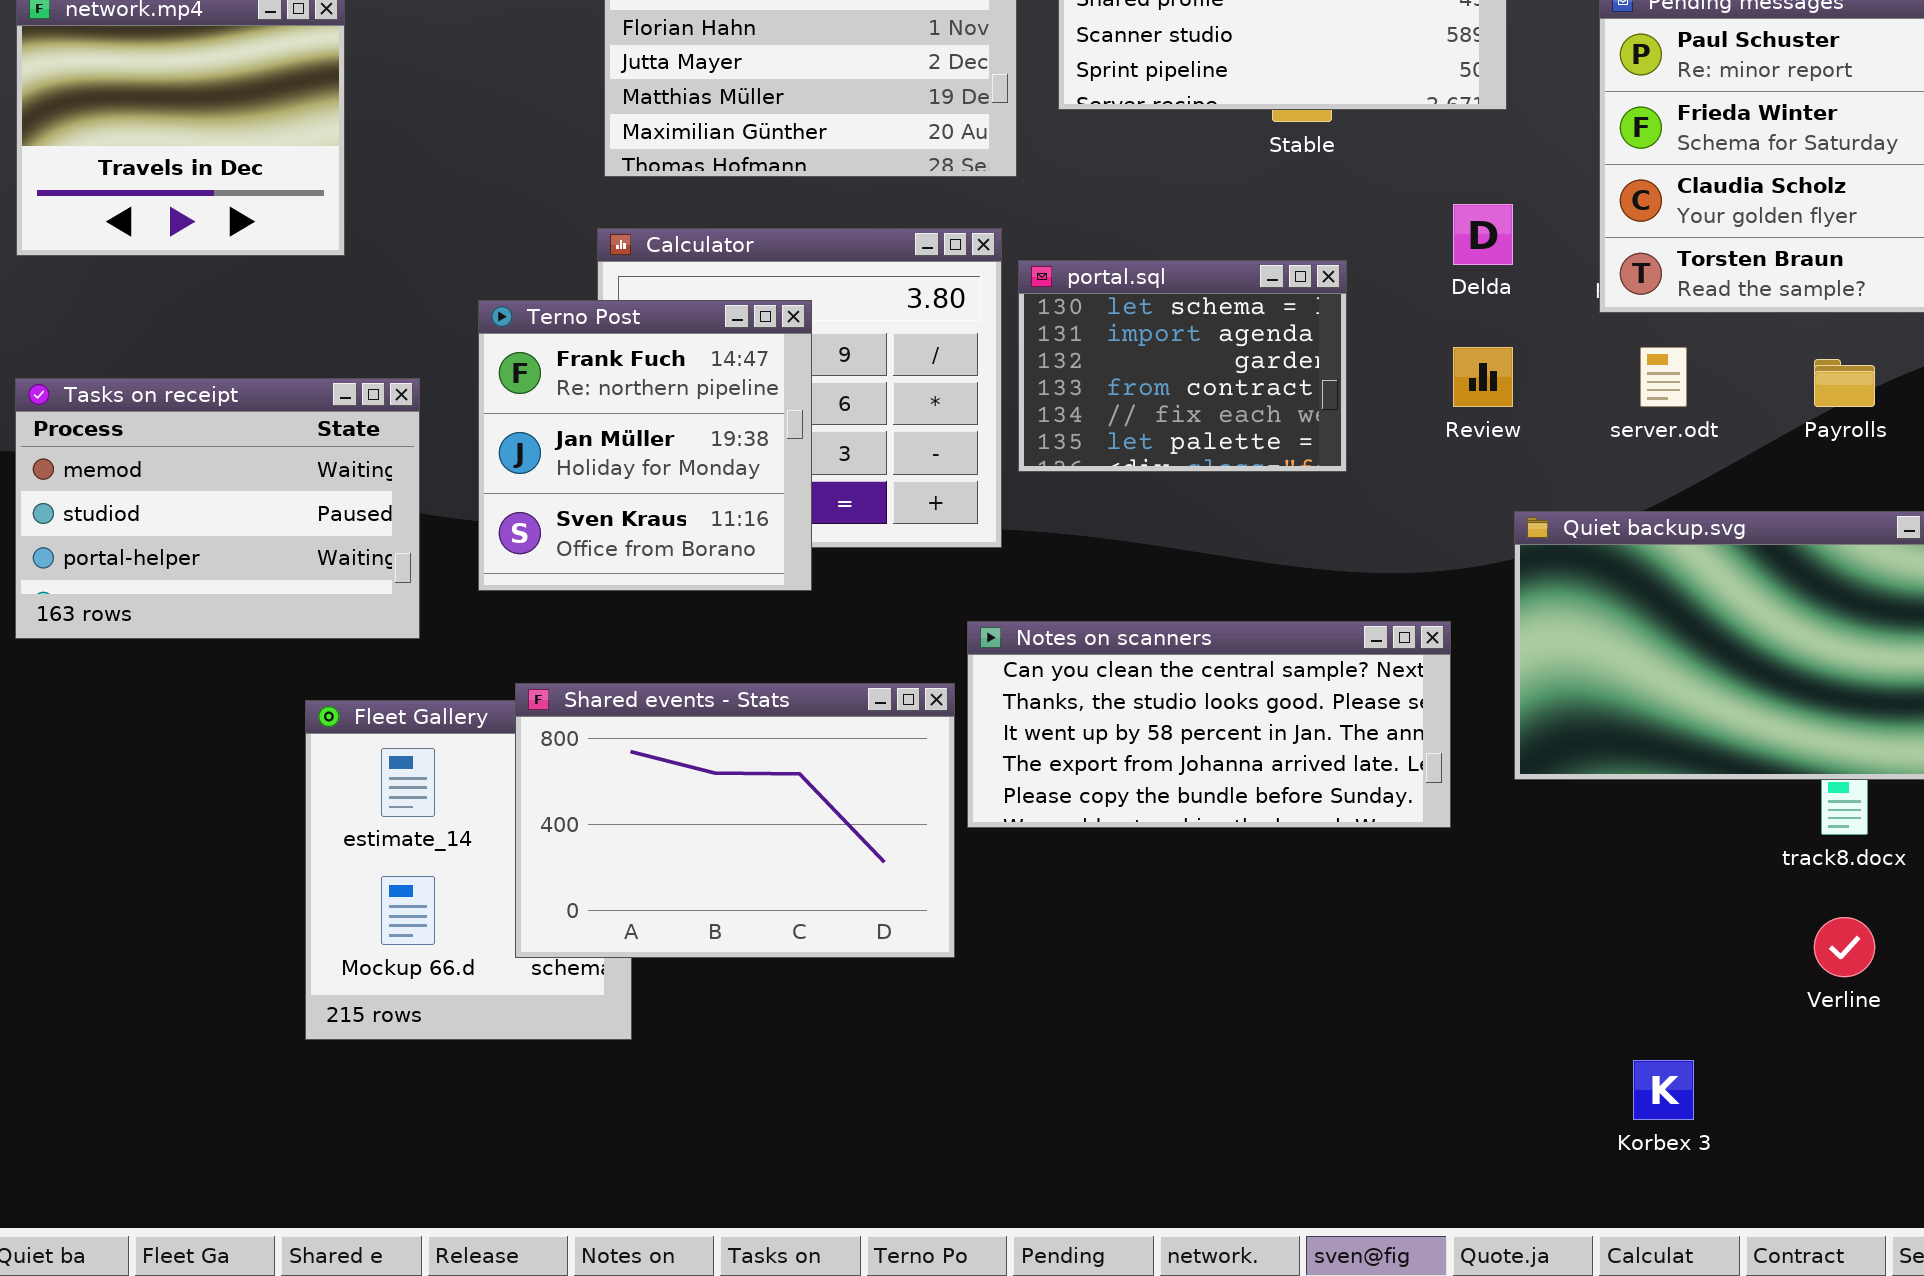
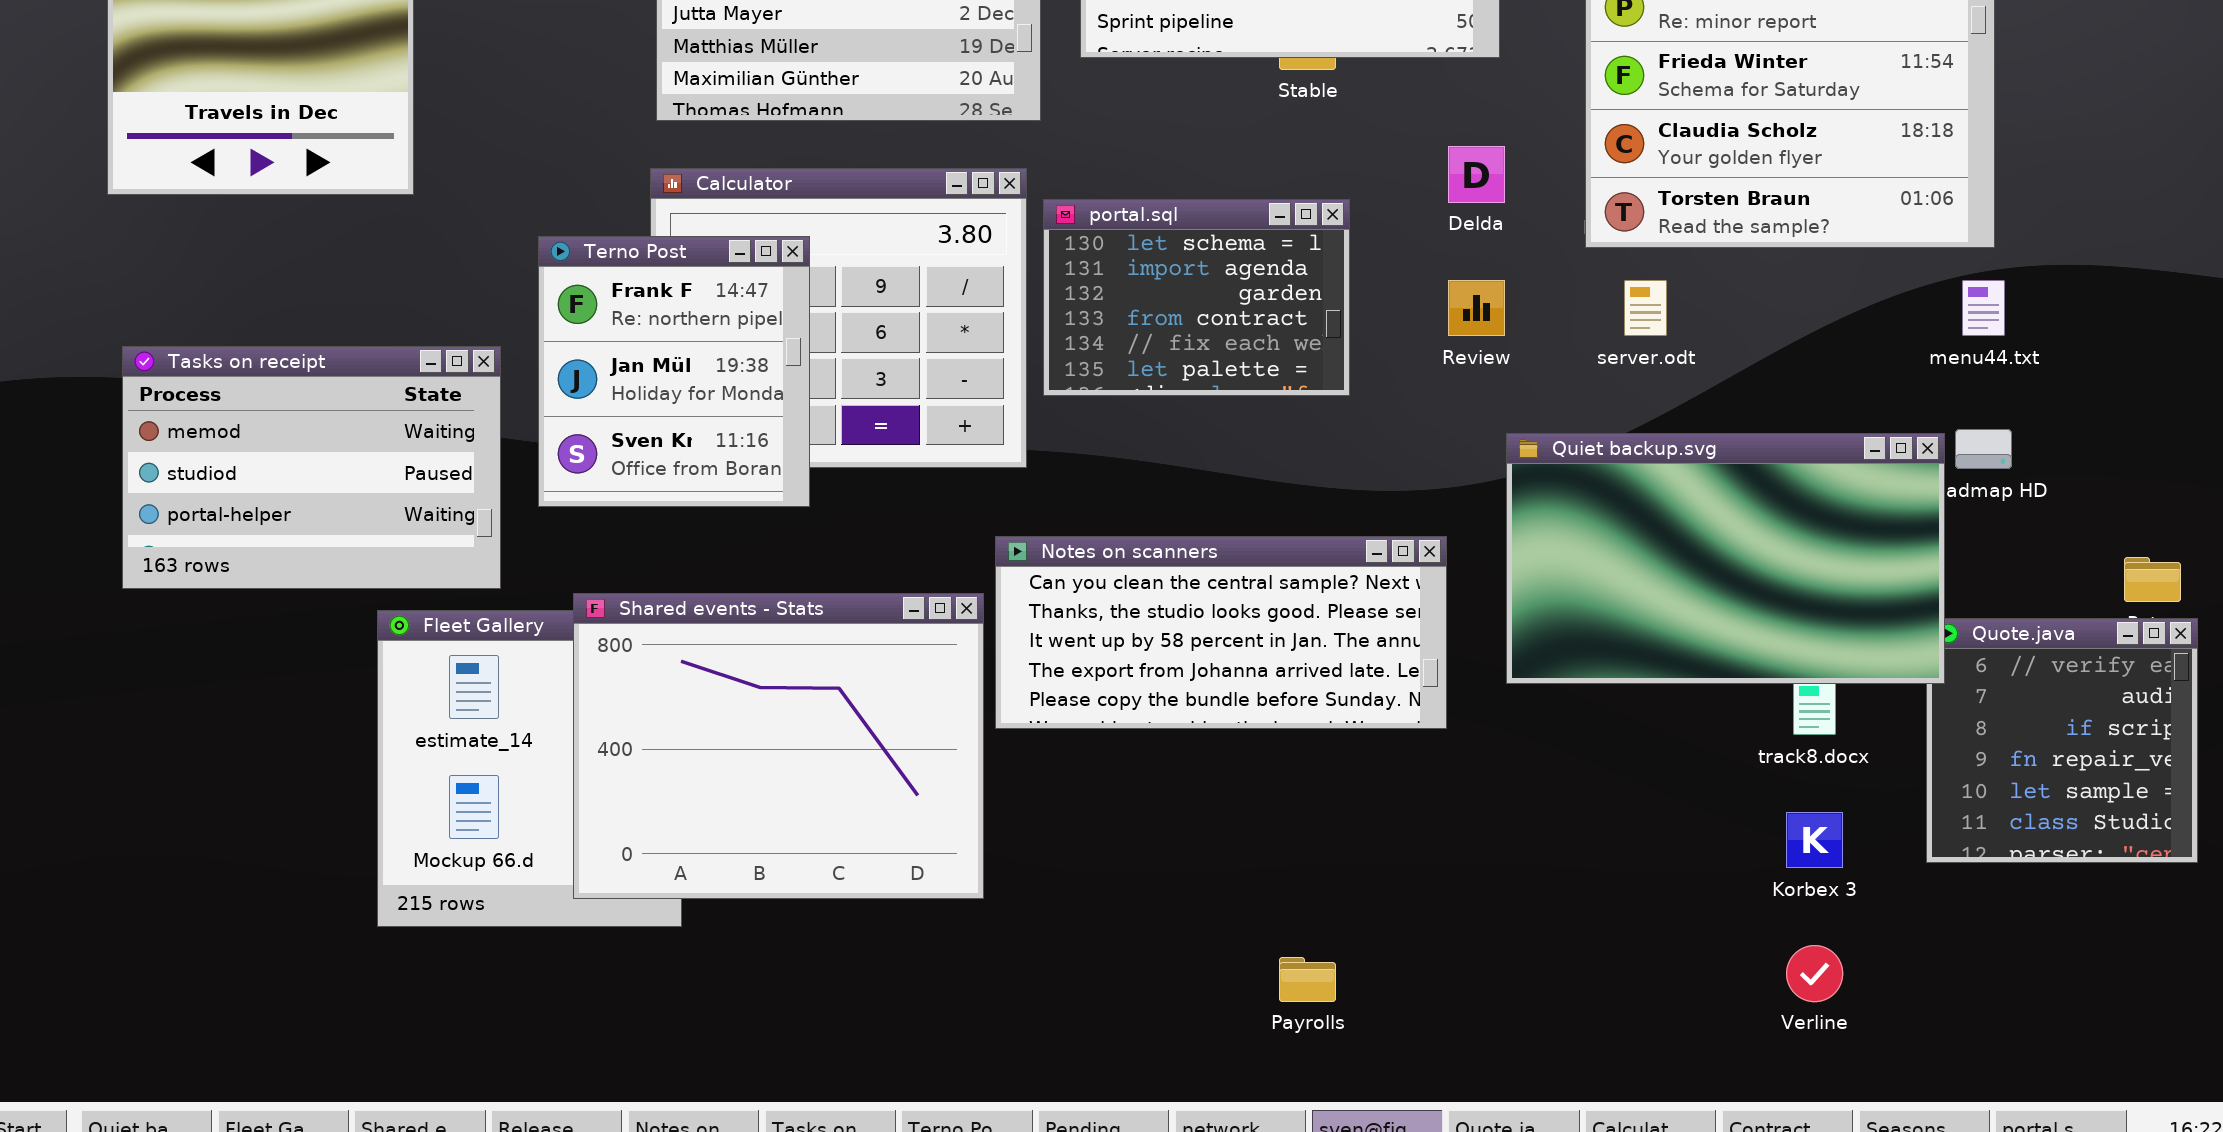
Terno Post: [478,300,812,591] -> [538,236,810,507], resized
Payrolls: [1814,359,1875,407] -> [1279,957,1336,1002], moved
Tasks on receipt: [15,378,420,639] -> [122,346,501,589], moved
Shared events - Stats: [515,683,955,958] -> [573,593,984,899], resized
Verline: [1814,917,1875,977] -> [1786,945,1843,1002], moved
Korbex 3: [1633,1060,1694,1120] -> [1786,812,1843,868], moved

